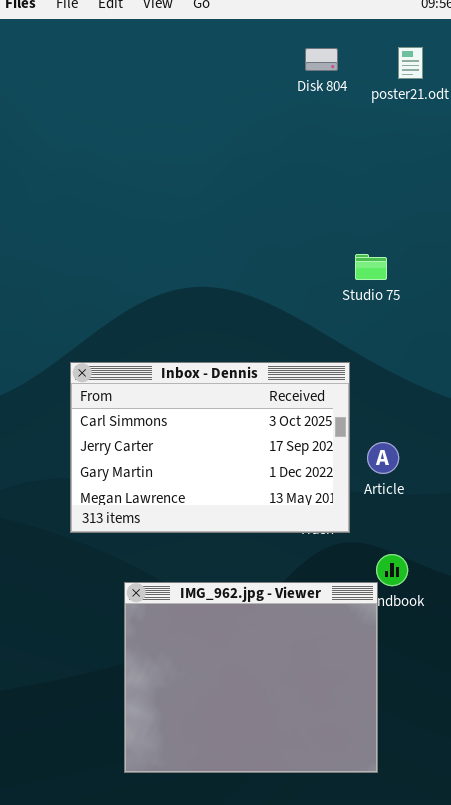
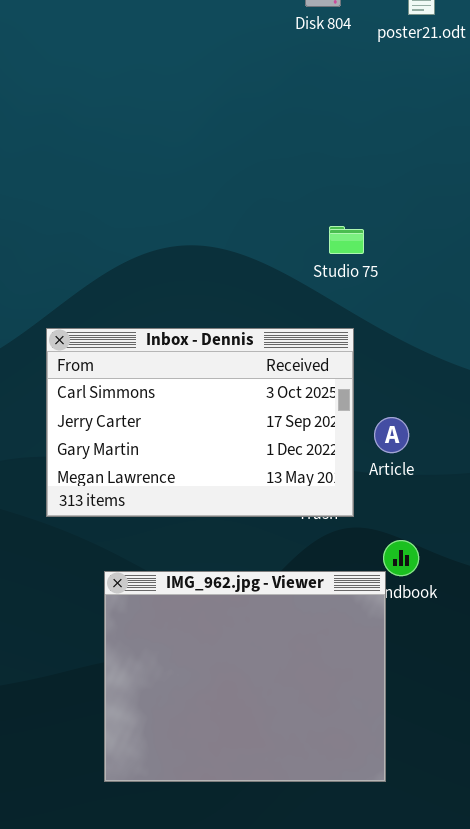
Studio 75: [355,254,387,280] -> [329,226,364,254], moved

